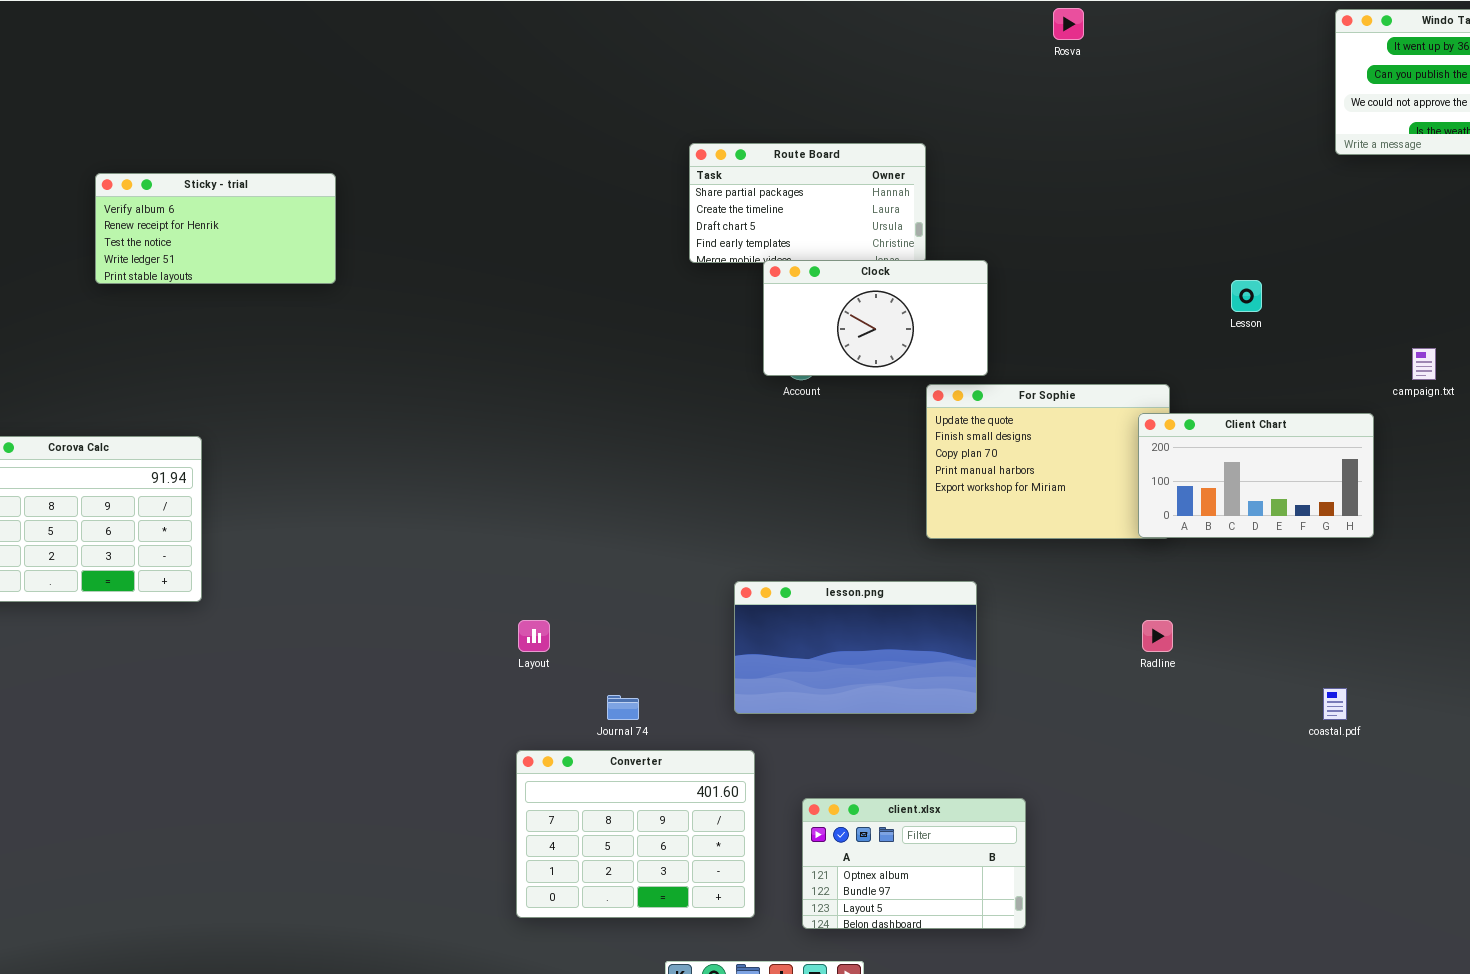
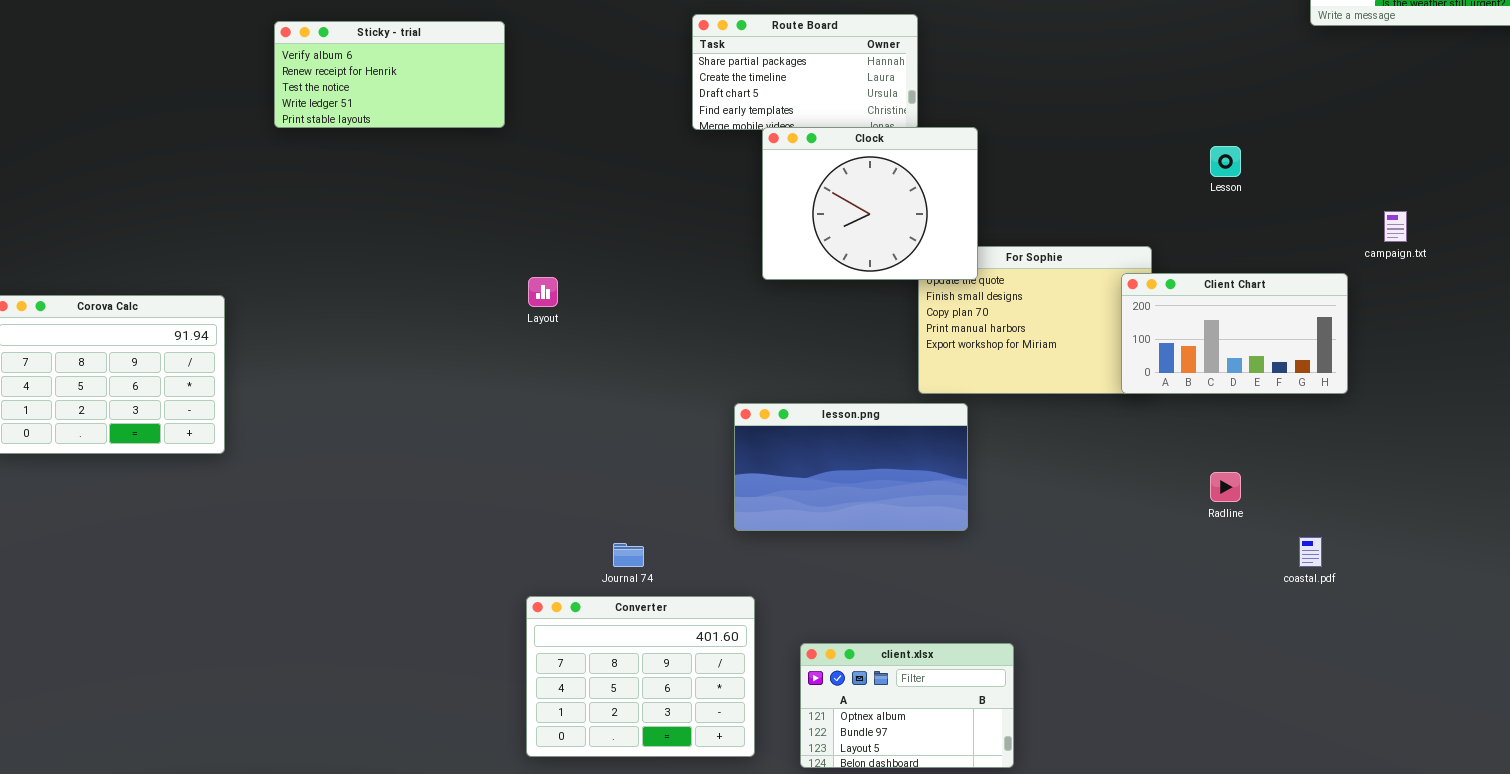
Sticky - trial: [95,173,336,284] -> [274,21,505,128], moved
Clock: [763,260,988,376] -> [762,127,978,280], resized
lesson.png: [734,581,977,714] -> [734,403,968,531], moved
Layout: [518,620,550,652] -> [528,277,558,307], moved
Radline: [1142,620,1173,652] -> [1210,472,1241,502], moved

